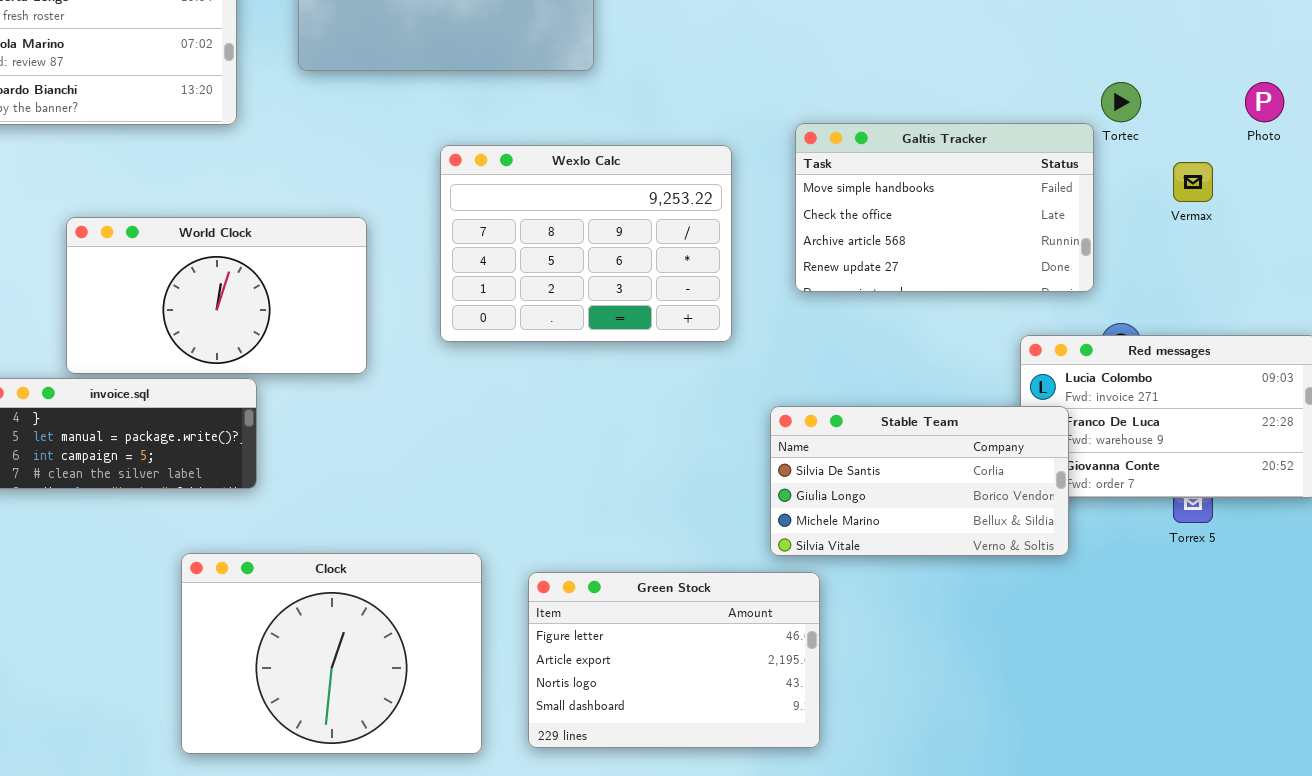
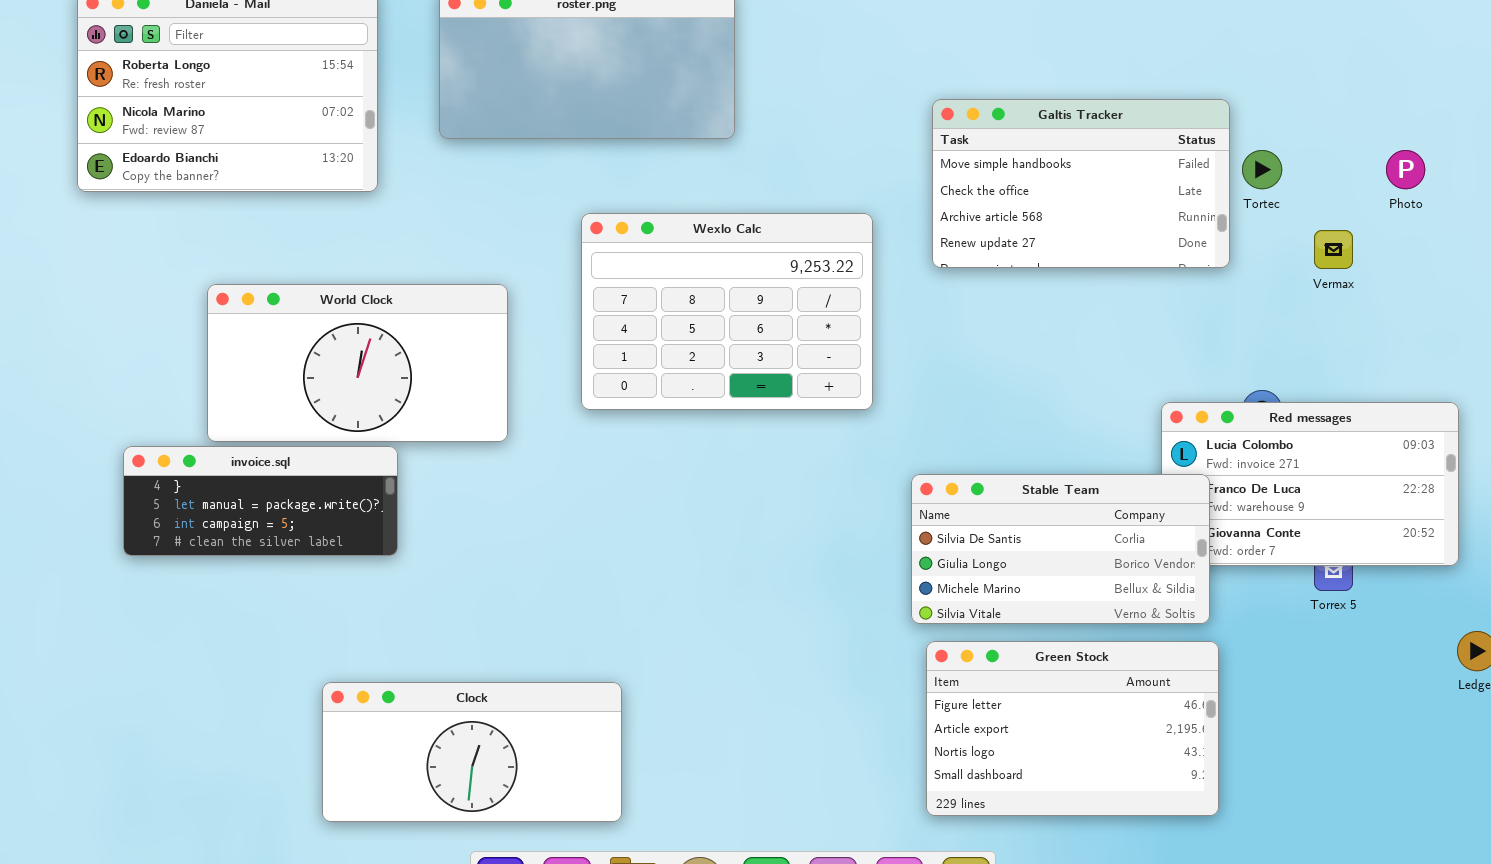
Galtis Tracker: [795,123,1094,292] -> [932,99,1230,268], moved
Clock: [181,553,482,754] -> [322,682,622,822], resized
Green Stock: [528,572,820,748] -> [926,641,1219,816], moved

